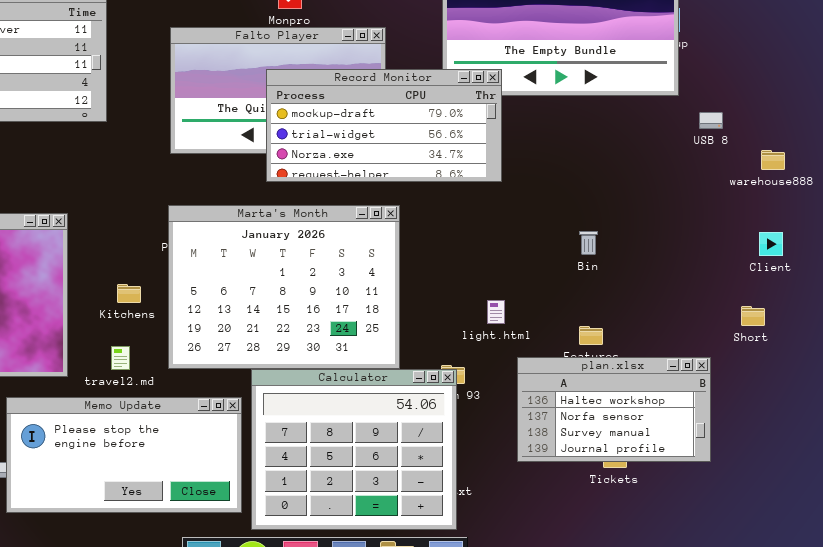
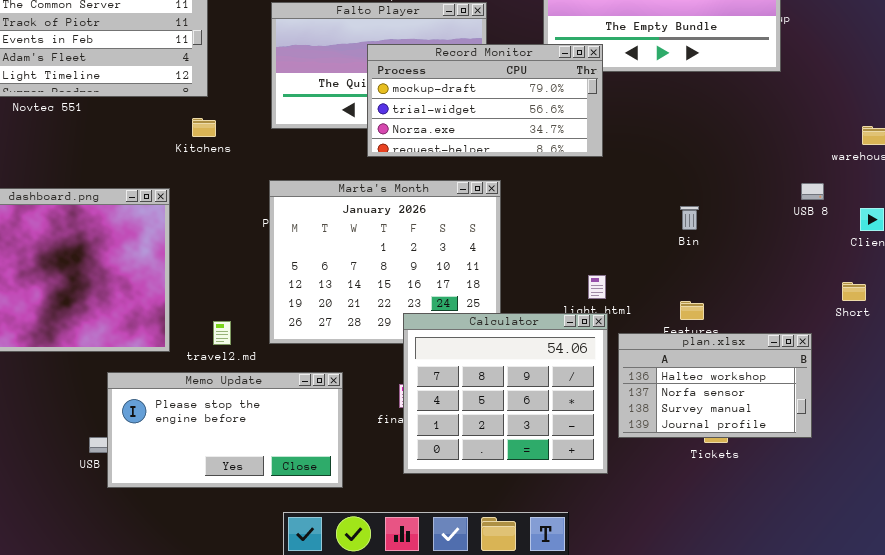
USB 8: [699,112,723,129] -> [801,183,824,200], moved
Kitchens: [117,284,141,303] -> [192,118,216,137], moved
Calculator: [251,369,457,530] -> [403,313,608,474], moved

